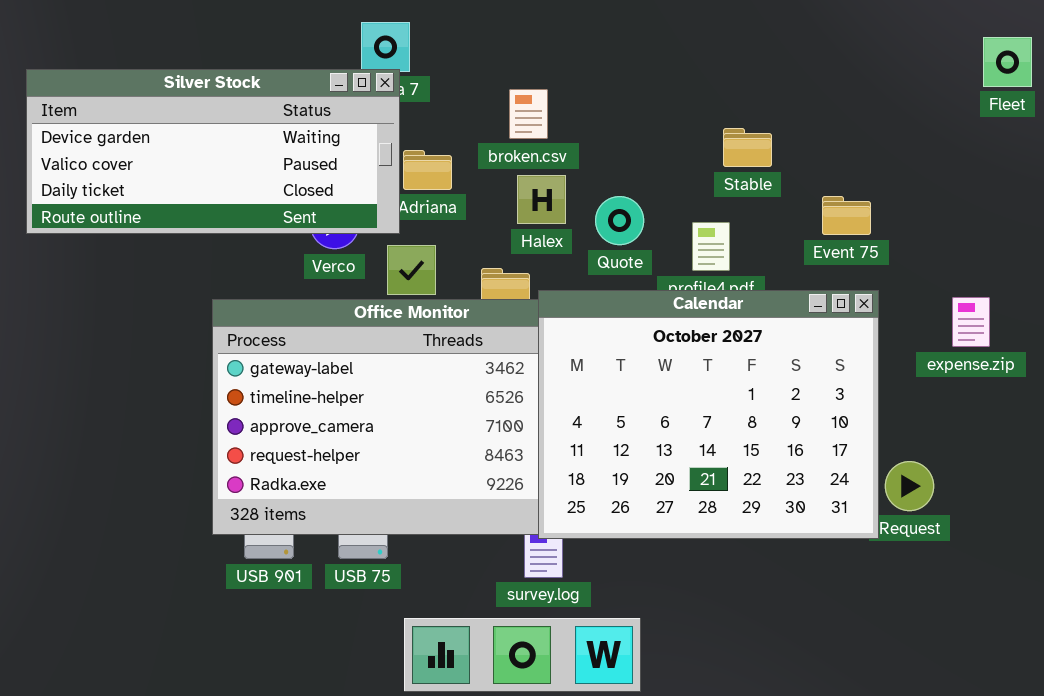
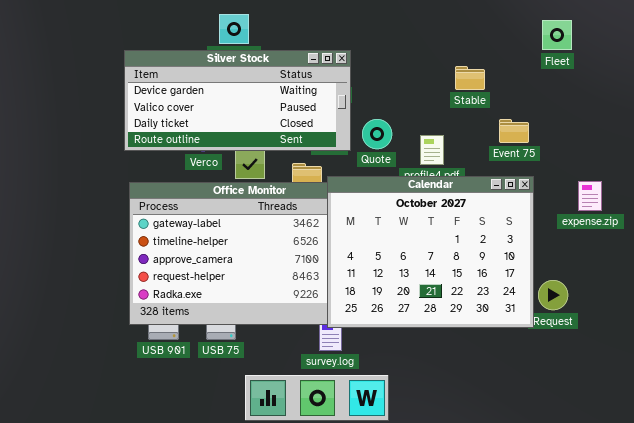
Fleet: [983,37,1032,87] -> [542,20,572,50], moved
Silver Stock: [26,69,400,234] -> [124,50,351,151], moved
Stable: [723,128,772,167] -> [455,66,485,90], moved

